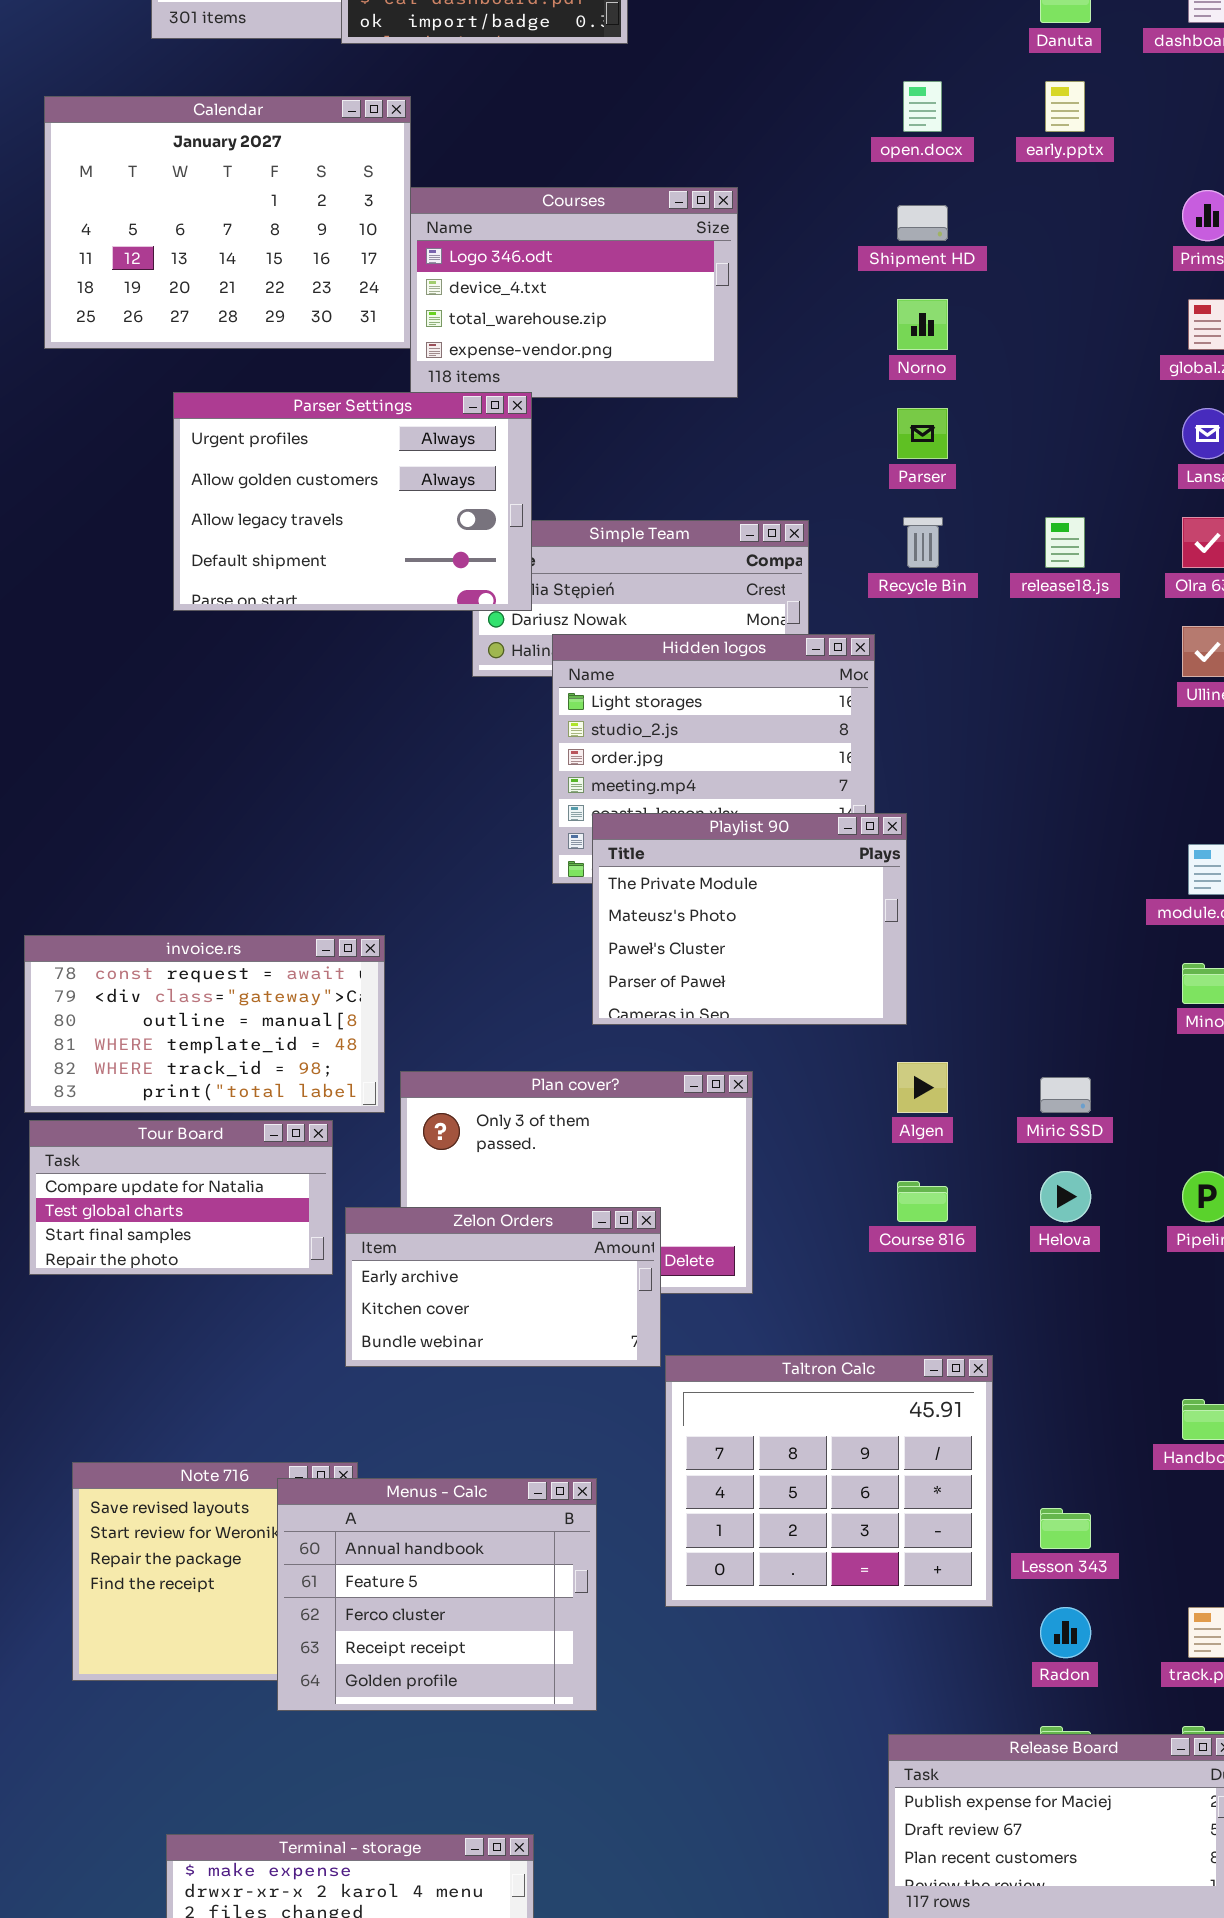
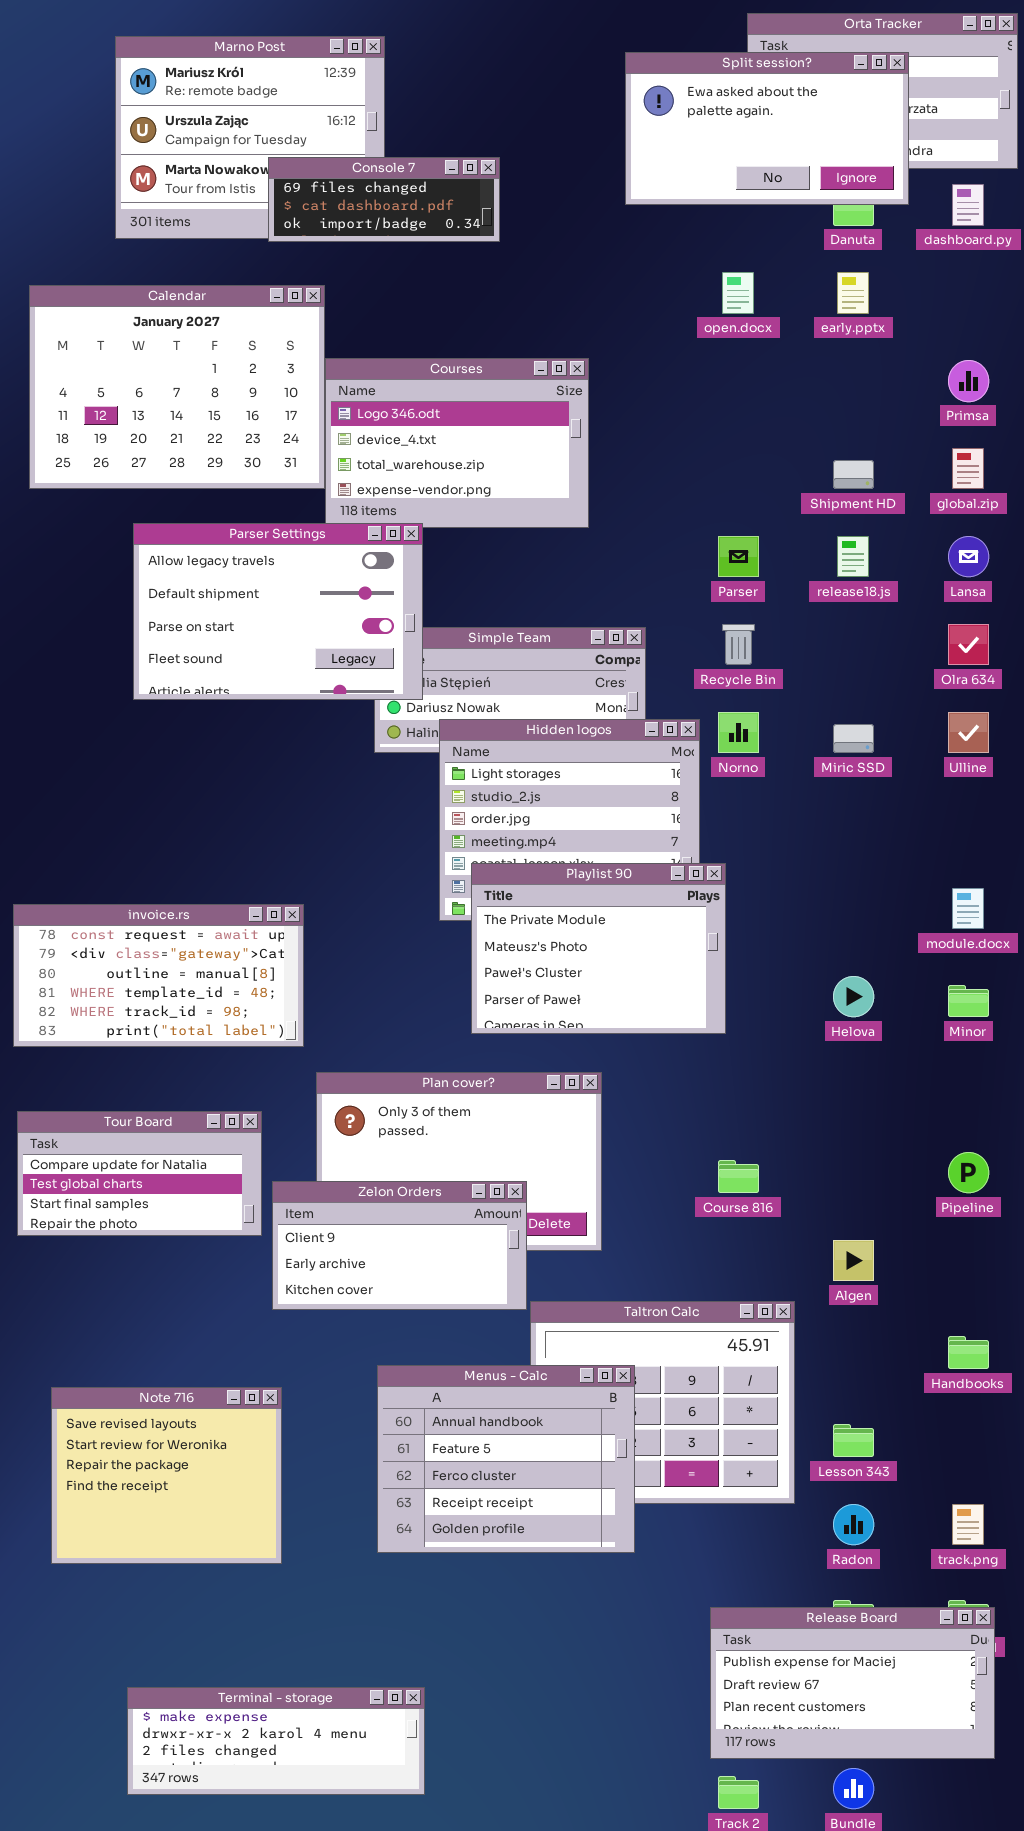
Shipment HD: [897,205,948,241] -> [833,460,874,489], moved
Norno: [897,299,948,350] -> [718,712,759,753], moved
Parser Settings: [173,392,532,611] -> [133,523,423,700], scrolled down 2 rows
release18.js: [1045,517,1085,568] -> [837,536,869,577], moved
invoice.rs: [24,935,385,1113] -> [13,904,304,1047], moved
Algen: [897,1062,948,1113] -> [833,1240,874,1281], moved
Miric SSD: [1040,1077,1091,1113] -> [833,724,874,753], moved
Helova: [1040,1171,1091,1222] -> [833,976,874,1017], moved
Zelon Orders: [345,1207,661,1367] -> [272,1181,527,1310], scrolled up 1 row
Menus - Calc: [277,1478,597,1711] -> [377,1365,635,1553], moved

